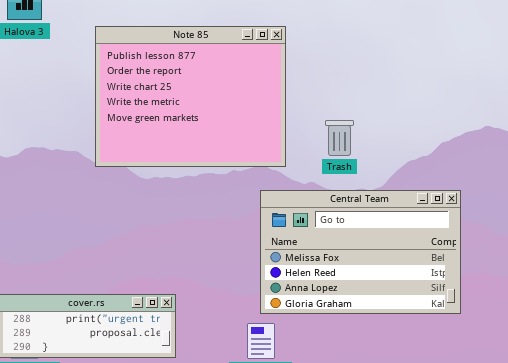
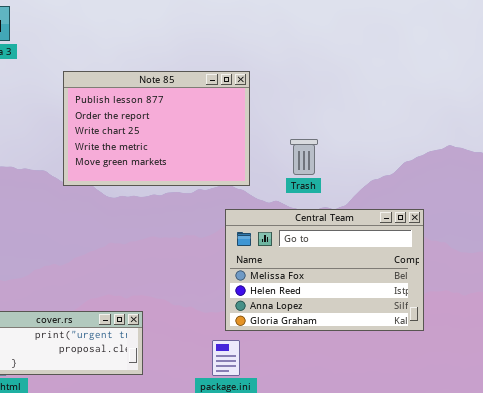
Note 85: [95,26,286,167] -> [63,71,250,186], resized

